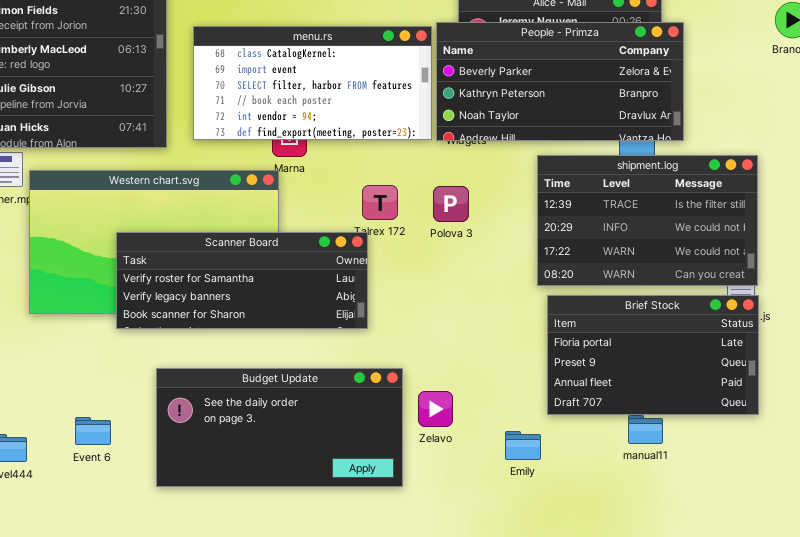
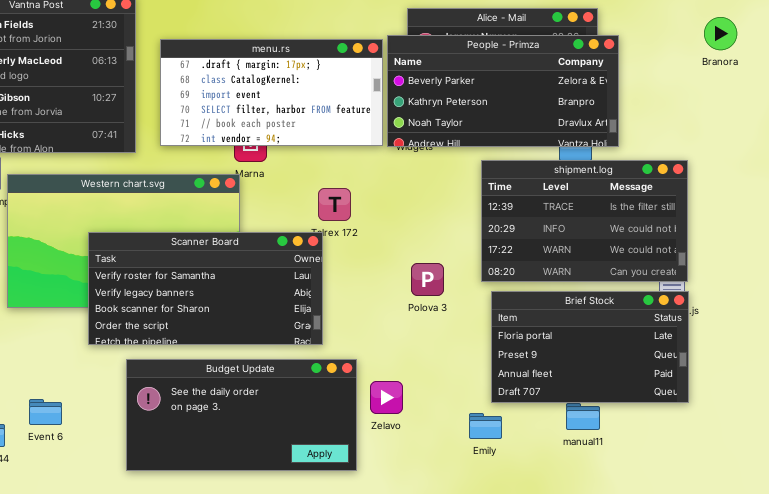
menu.rs: [193,26,432,140] -> [160,39,383,146], scrolled up 1 row
Polova 3: [433,186,469,222] -> [411,263,444,296], moved
Scanner Board: [116,232,368,329] -> [88,232,323,345], resized
Event 6: [75,417,111,445] -> [29,399,62,425], moved
Emily: [505,431,541,460] -> [469,413,502,439], moved

